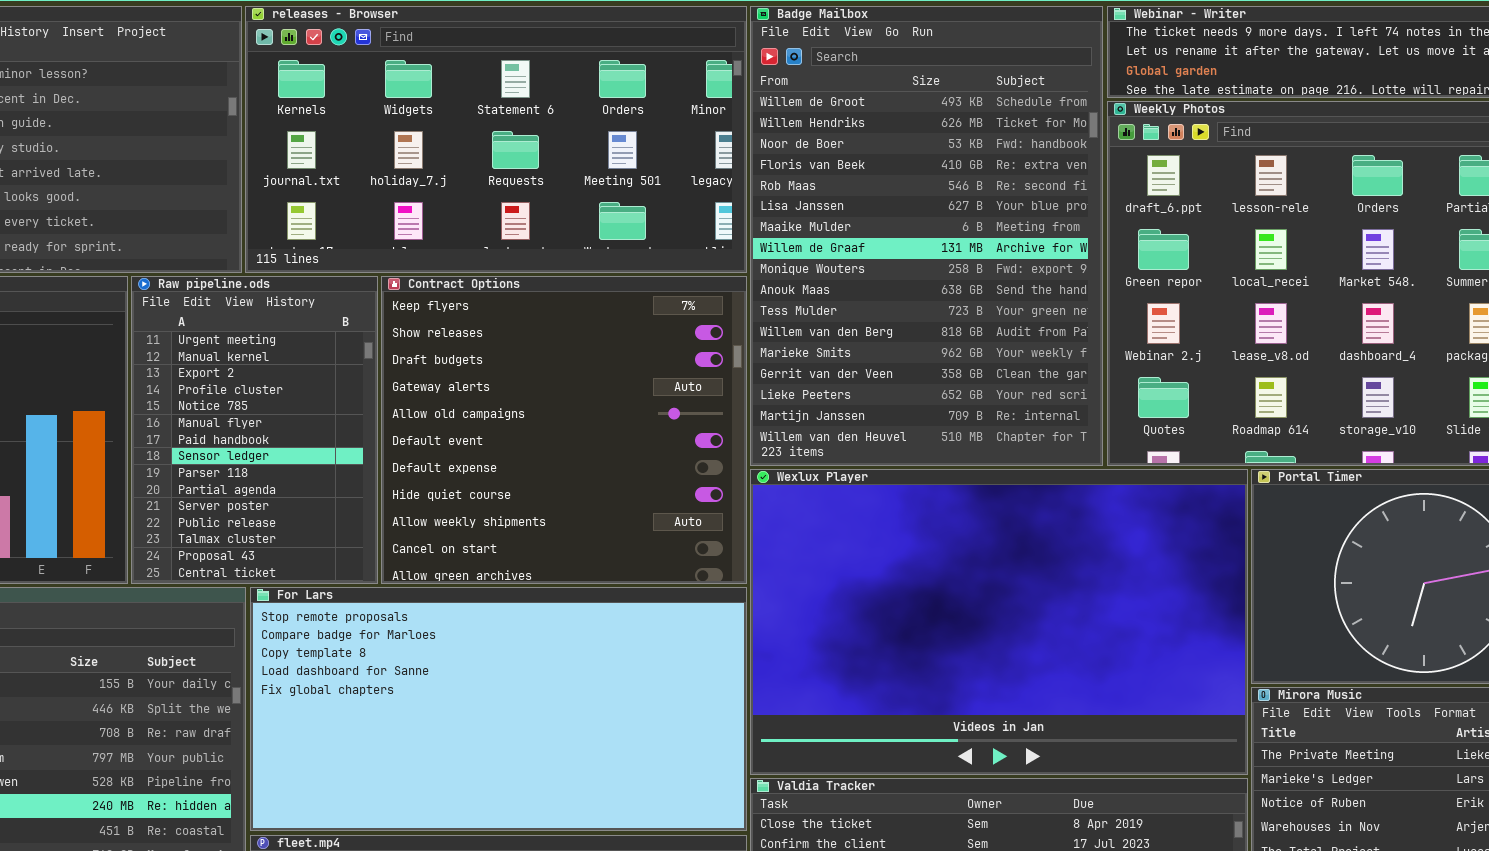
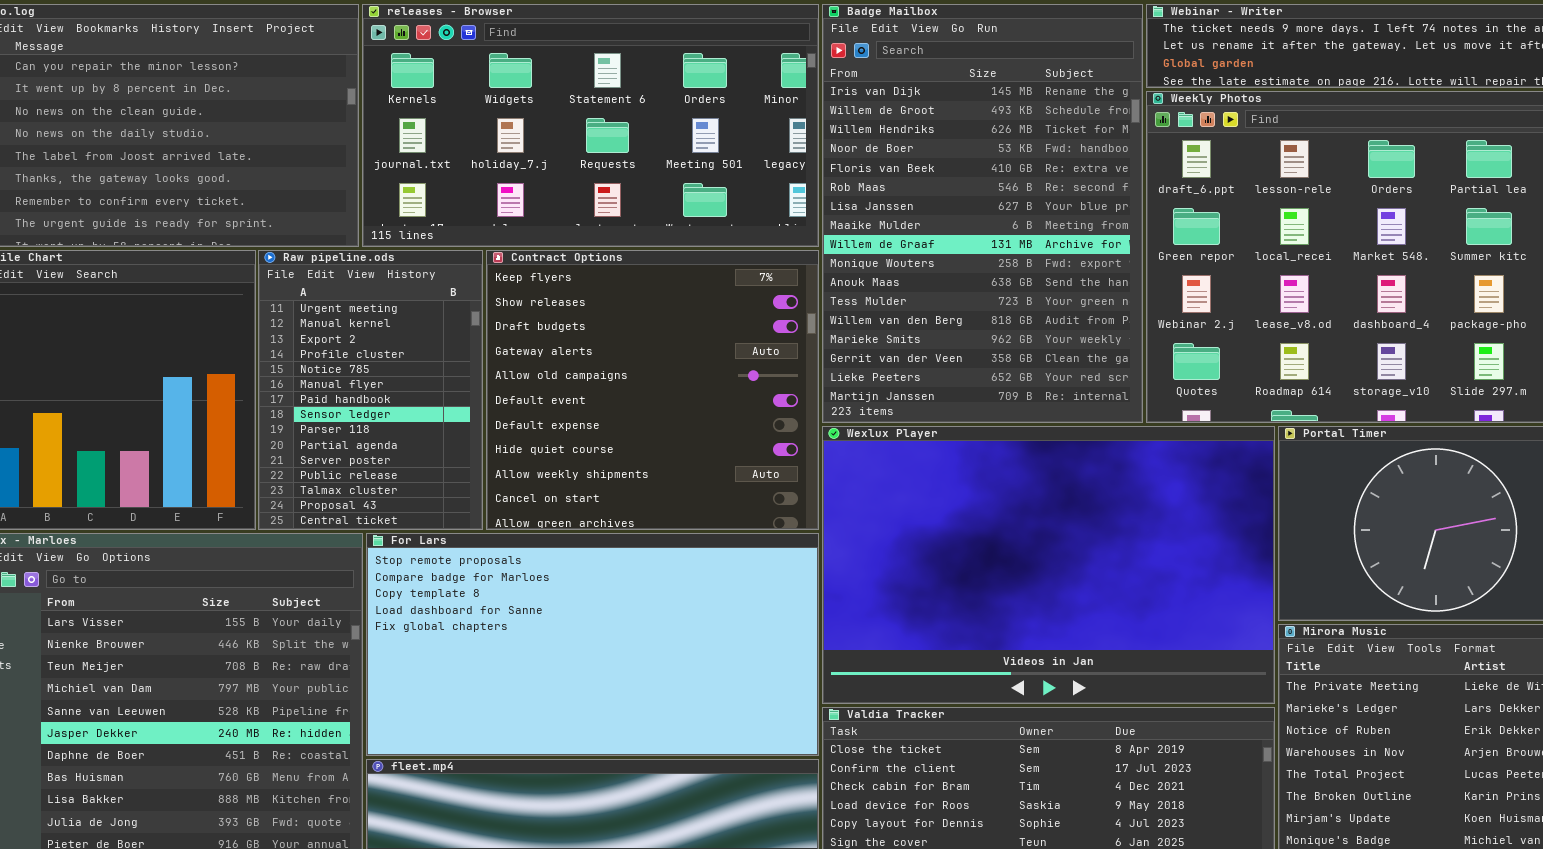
Badge Mailbox: [750,6,1103,466] -> [822,4,1143,423], scrolled up 1 row

